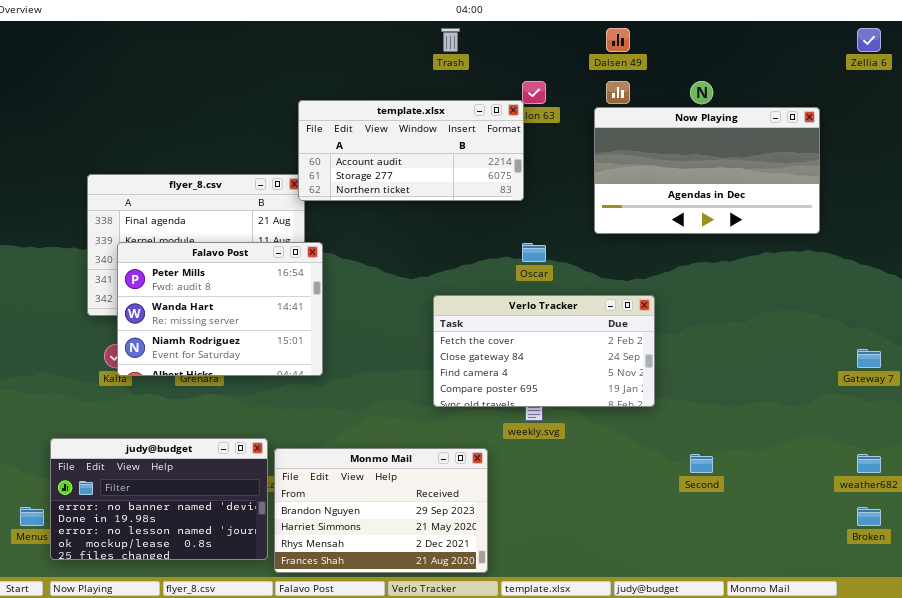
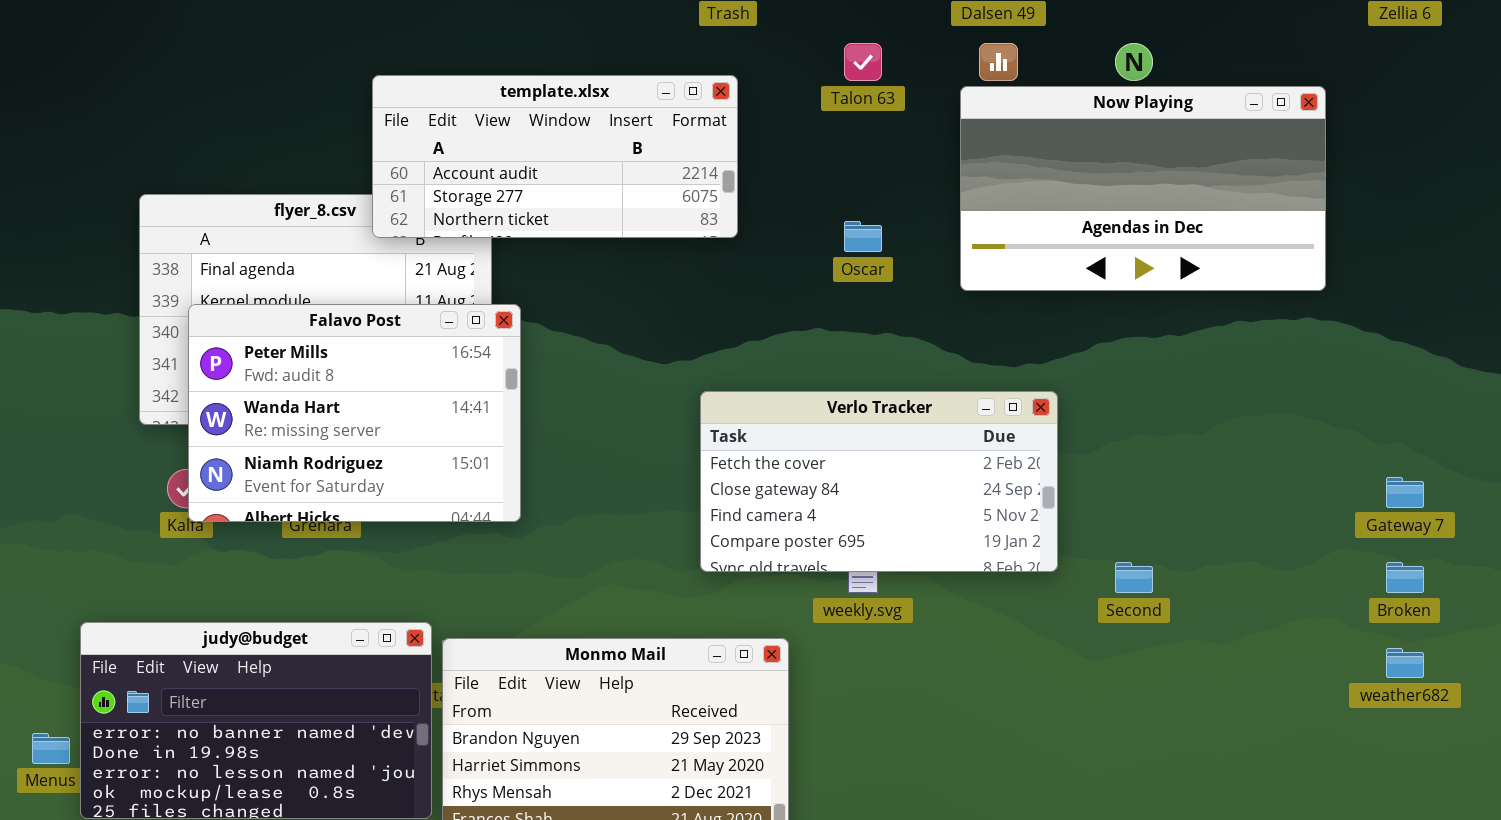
template.xlsx: [298,100,524,201] -> [372,75,738,238], moved
Oscar: [522,243,546,262] -> [844,221,882,252], moved
Second: [690,454,713,473] -> [1115,562,1153,593], moved
Broken: [857,507,881,526] -> [1386,562,1424,593], moved

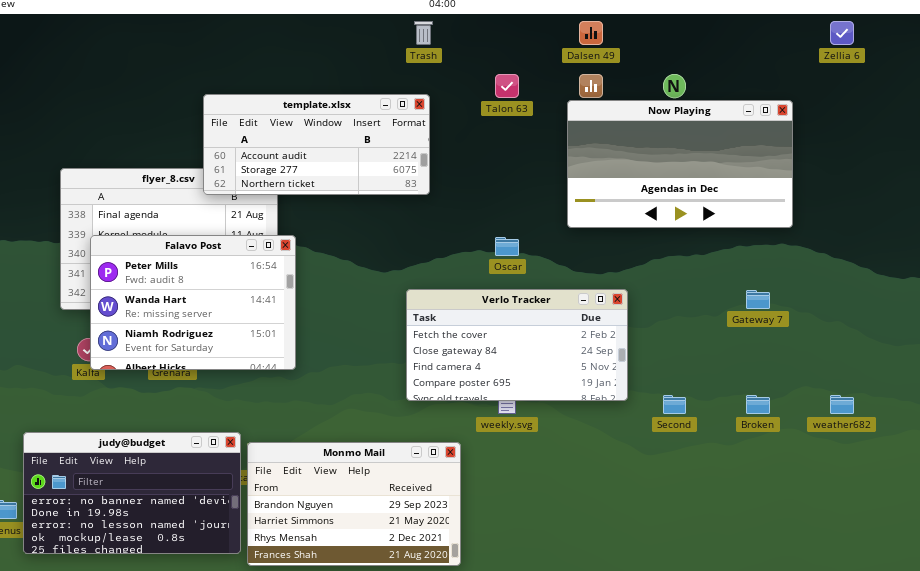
Oscar: [844,221,882,252] -> [495,237,519,256], moved
Gateway 7: [1386,477,1424,508] -> [746,290,770,309], moved
Broken: [1386,562,1424,593] -> [746,395,770,414], moved
weather682: [1386,648,1424,678] -> [830,395,854,414], moved

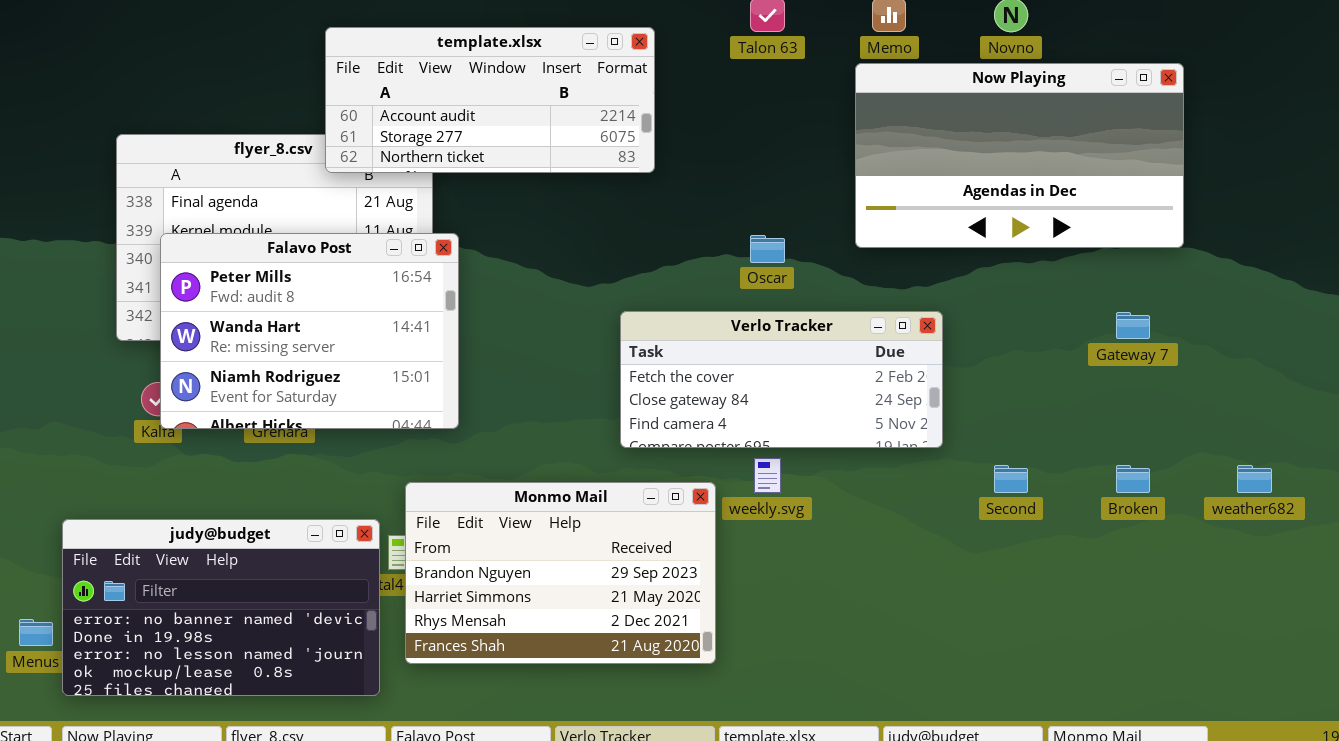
Now Playing: [567,100,793,228] -> [855,63,1184,248], moved
Verlo Tracker: [406,289,628,401] -> [620,311,943,448], resized
Monmo Mail: [247,442,461,566] -> [405,482,716,664], moved

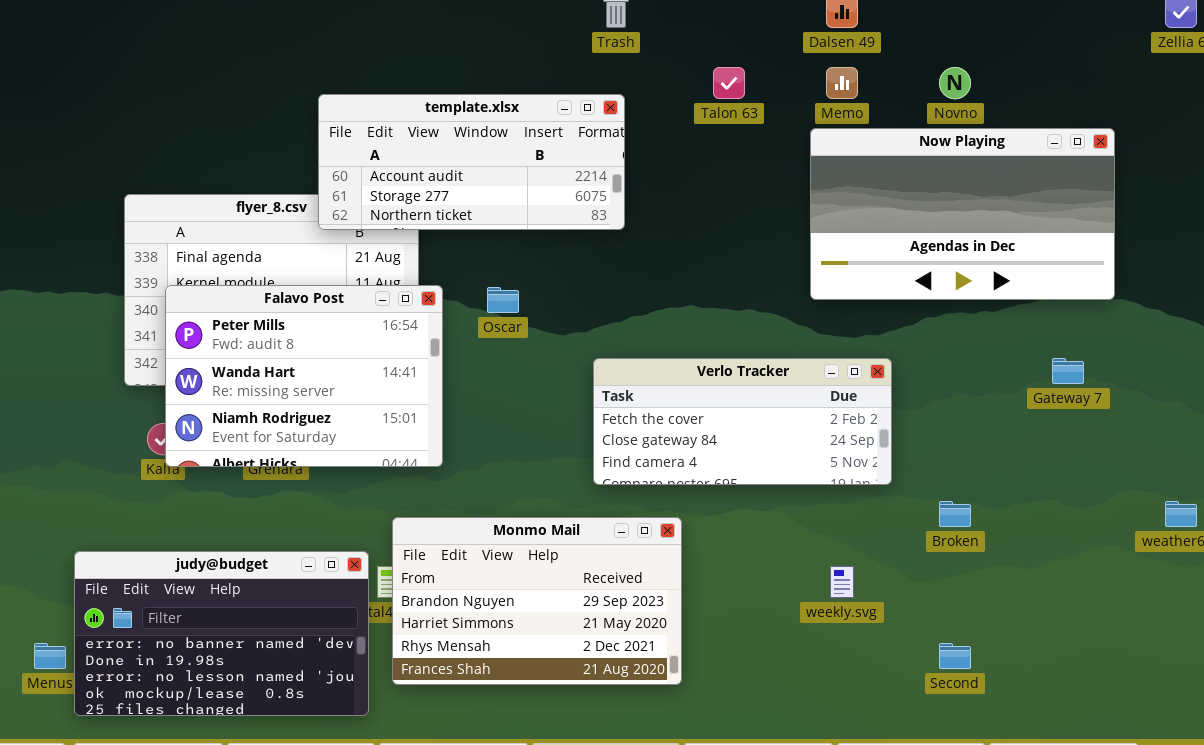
Oscar: [750,235,785,263] -> [487,287,519,313], moved
weekly.svg: [754,458,781,493] -> [830,566,854,598], moved
Second: [994,465,1028,493] -> [939,643,971,669], moved
Broken: [1116,465,1150,493] -> [939,501,971,527], moved

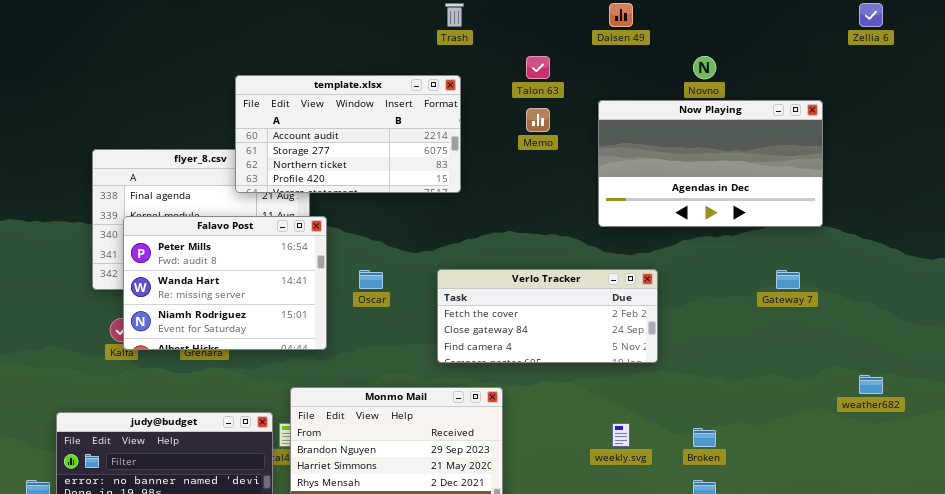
Memo: [826,67,858,99] -> [526,108,550,132], moved
template.xlsx: [318,94,625,230] -> [235,75,461,193], resized
Oscar: [487,287,519,313] -> [359,270,383,289], moved
Broken: [939,501,971,527] -> [693,428,716,447], moved

